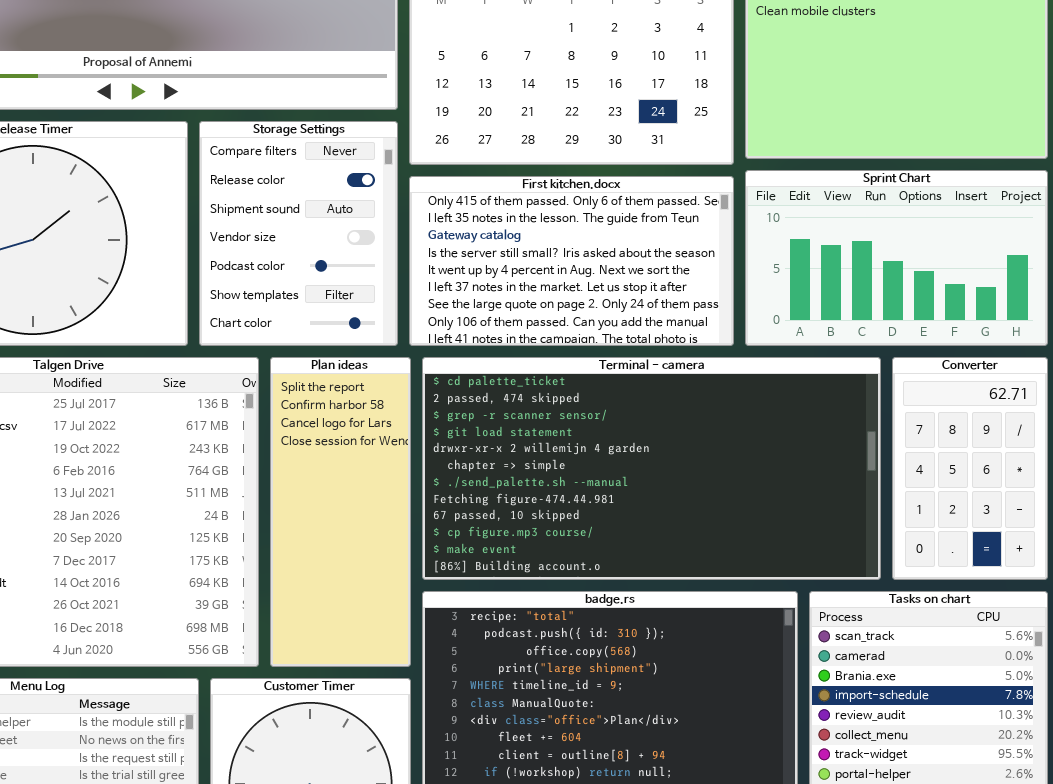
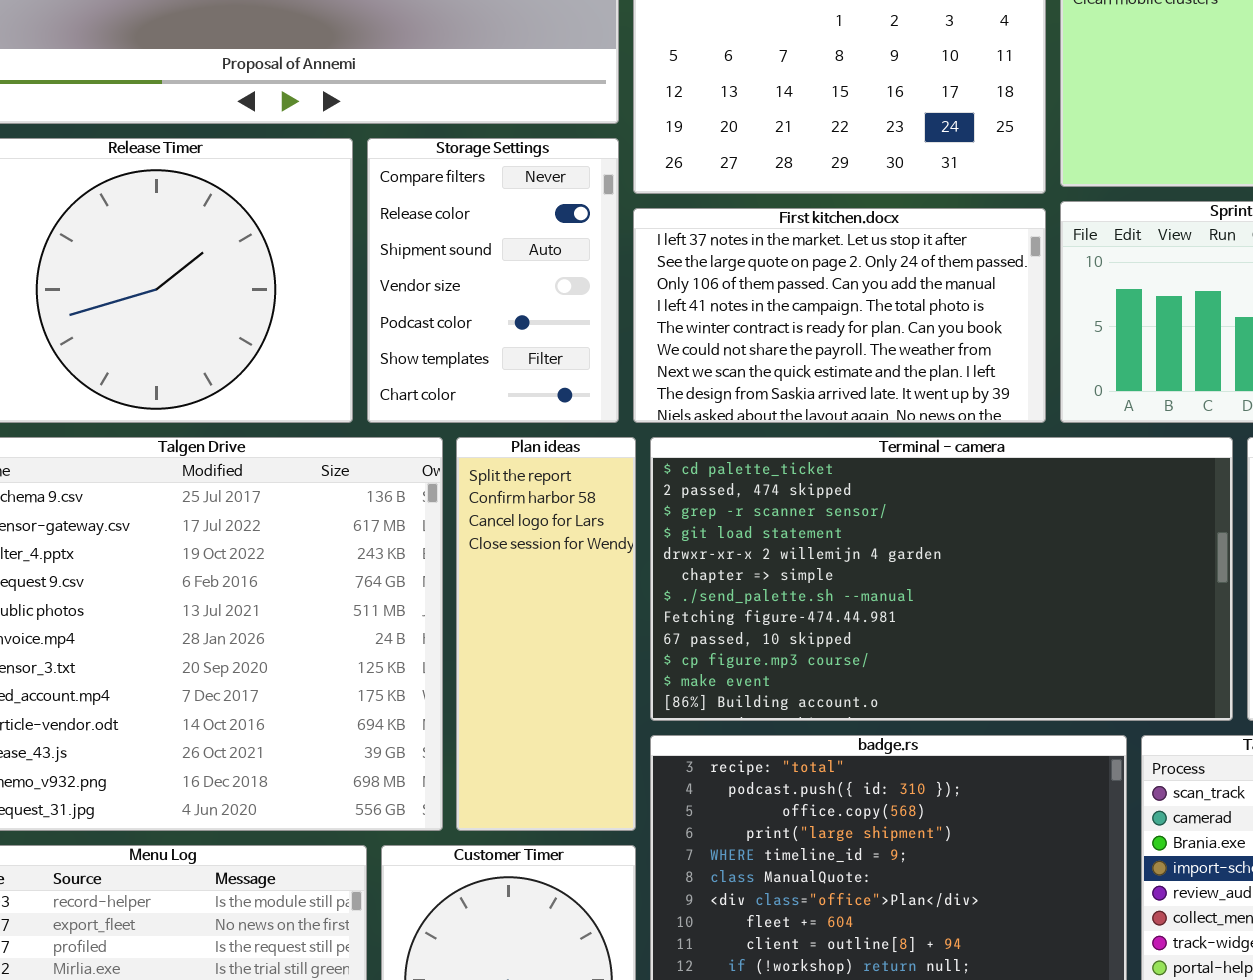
First kitchen.docx: [409,176,734,346] -> [633,208,1046,423], scrolled down 5 rows

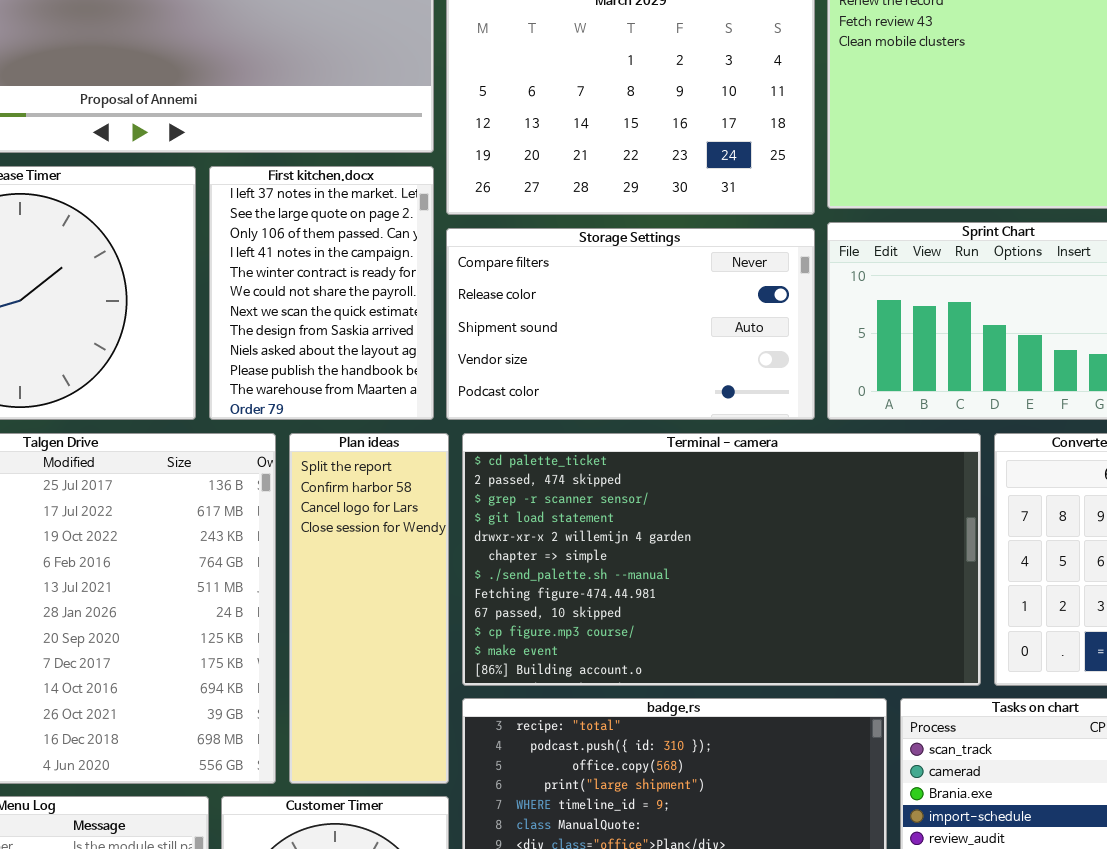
Storage Settings: [367,138,619,423] -> [446,228,815,420], moved, resized
First kitchen.docx: [633,208,1046,423] -> [209,166,434,420], moved, resized

